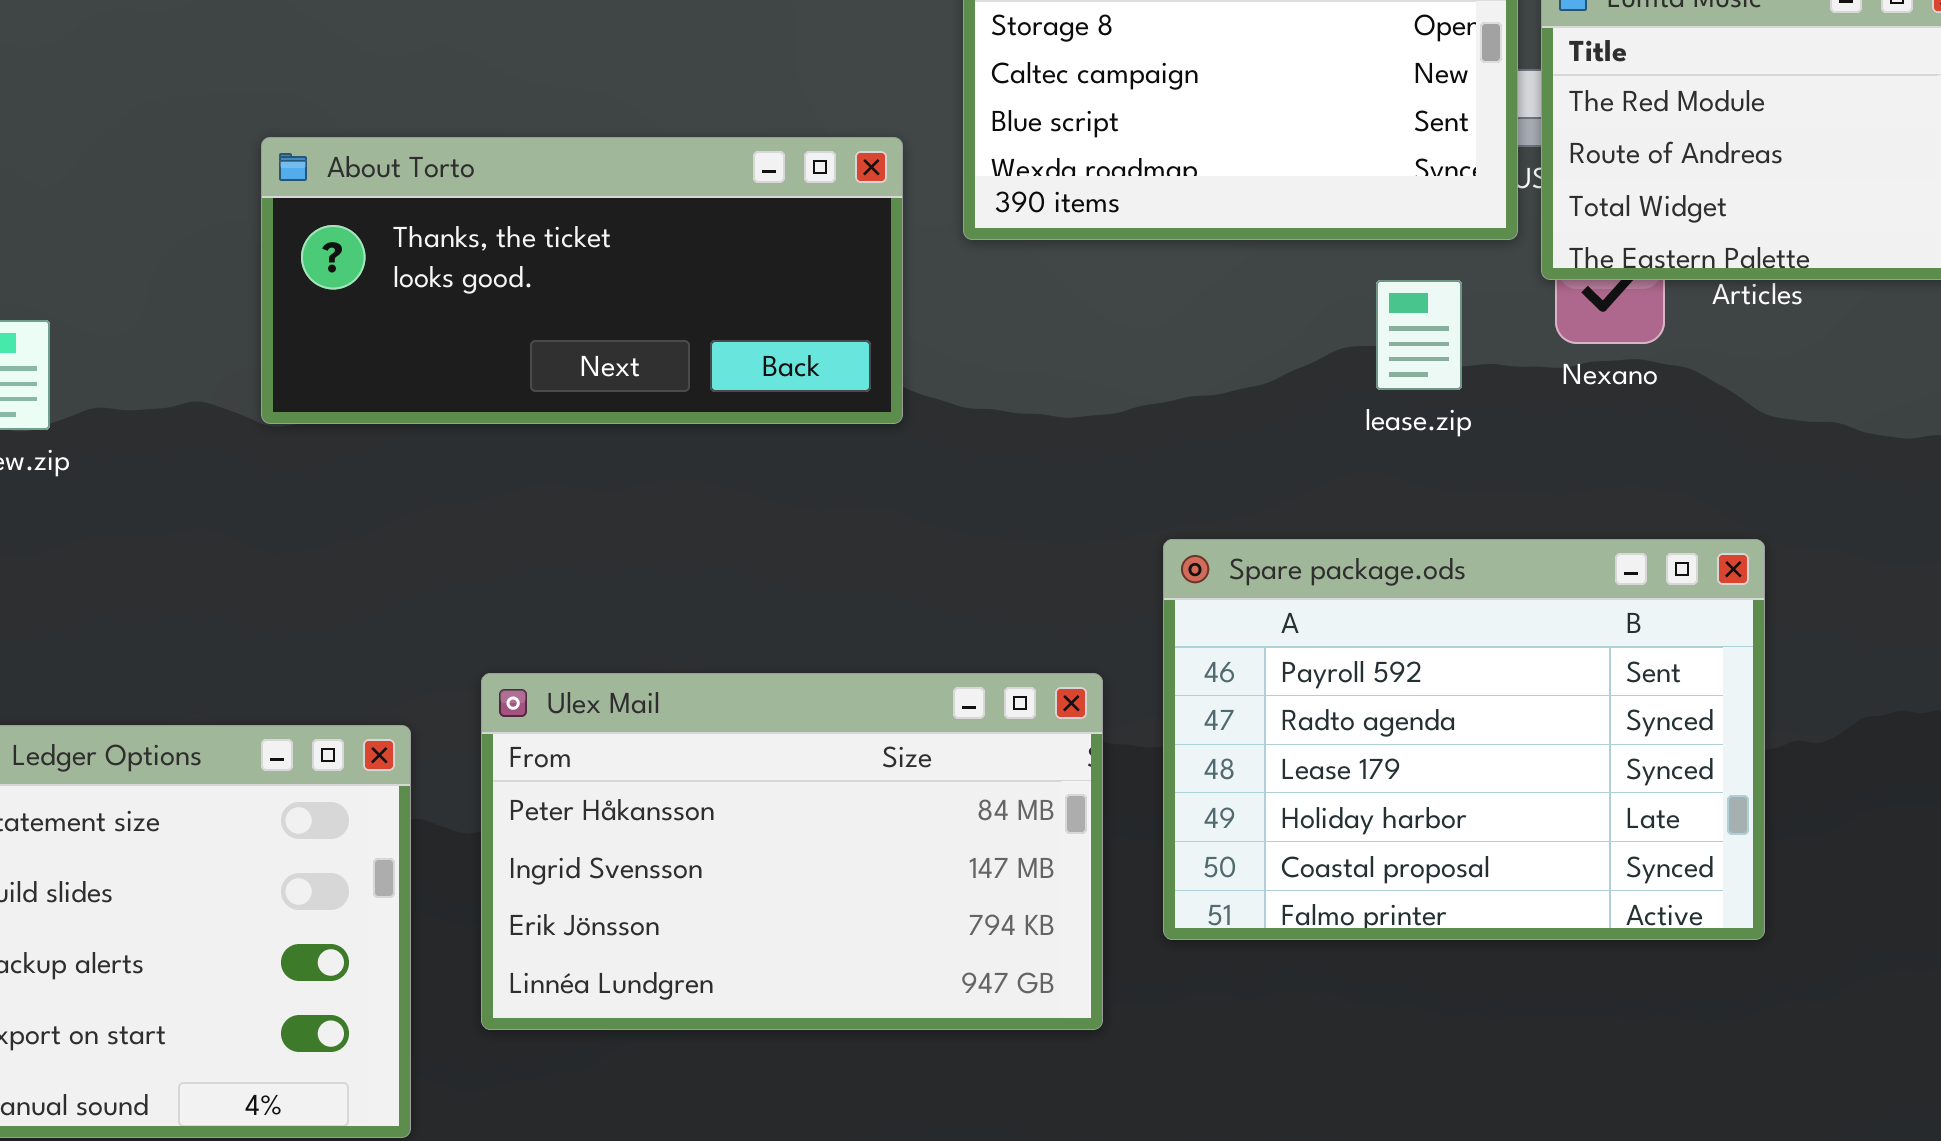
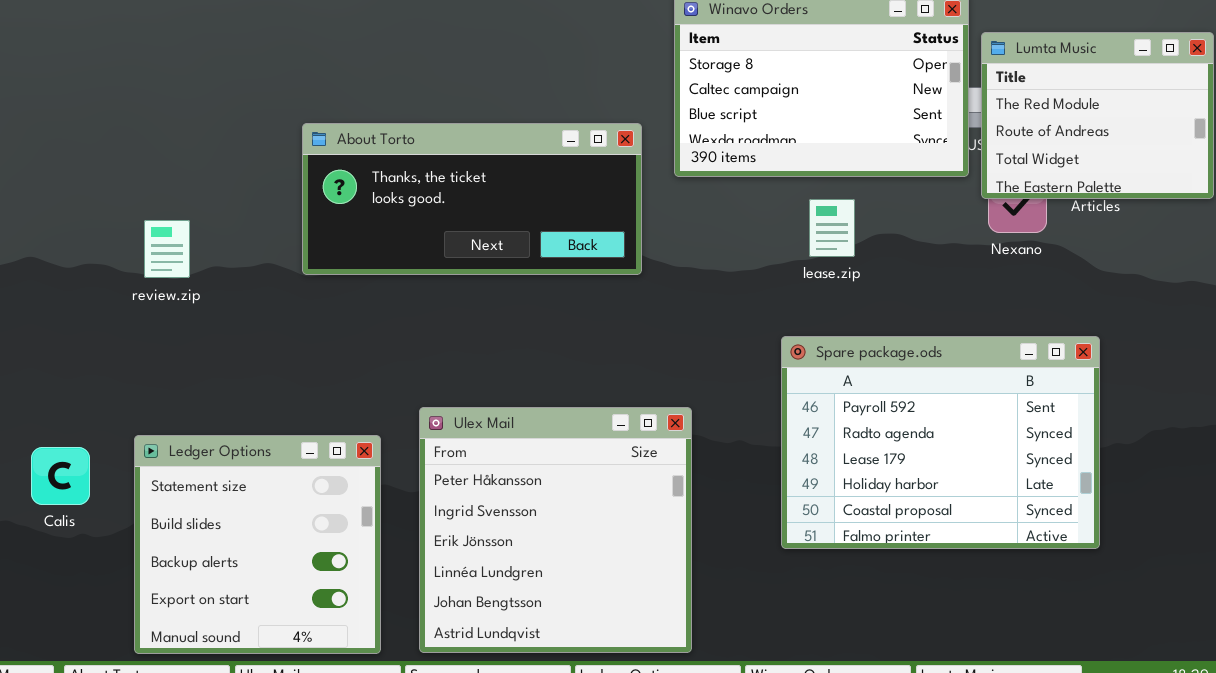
lease.zip: [1376,280,1462,390] -> [809,199,855,257], moved
Ulex Mail: [481,673,1103,1030] -> [419,407,692,653], resized

